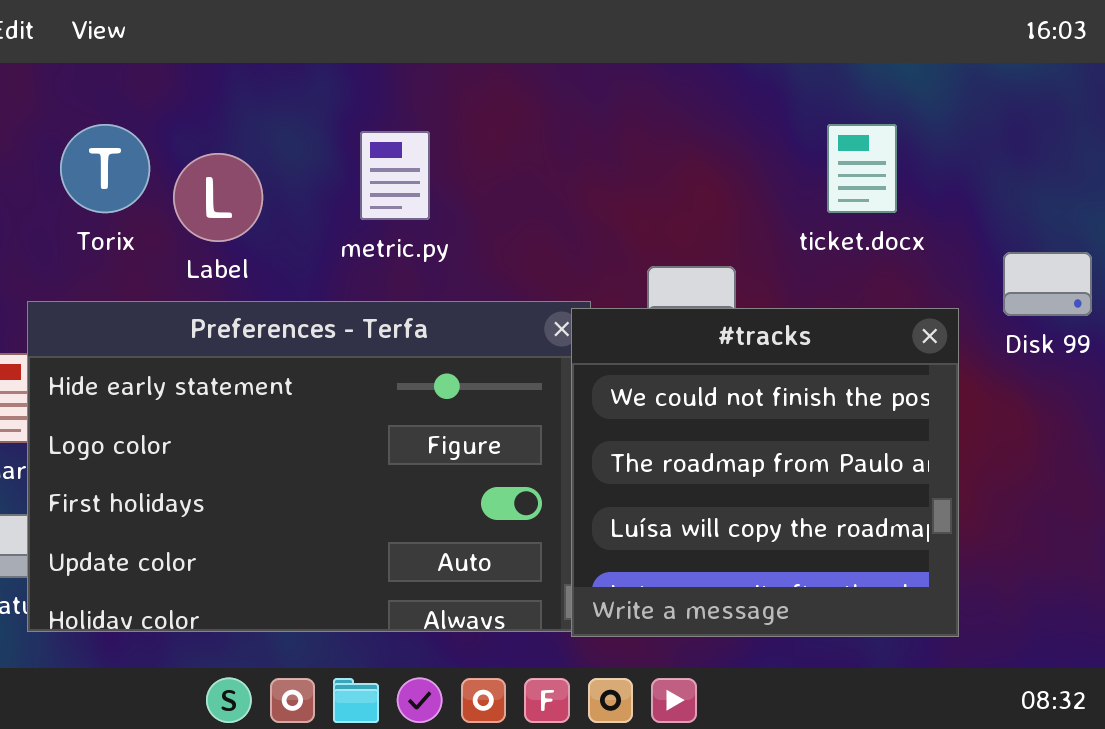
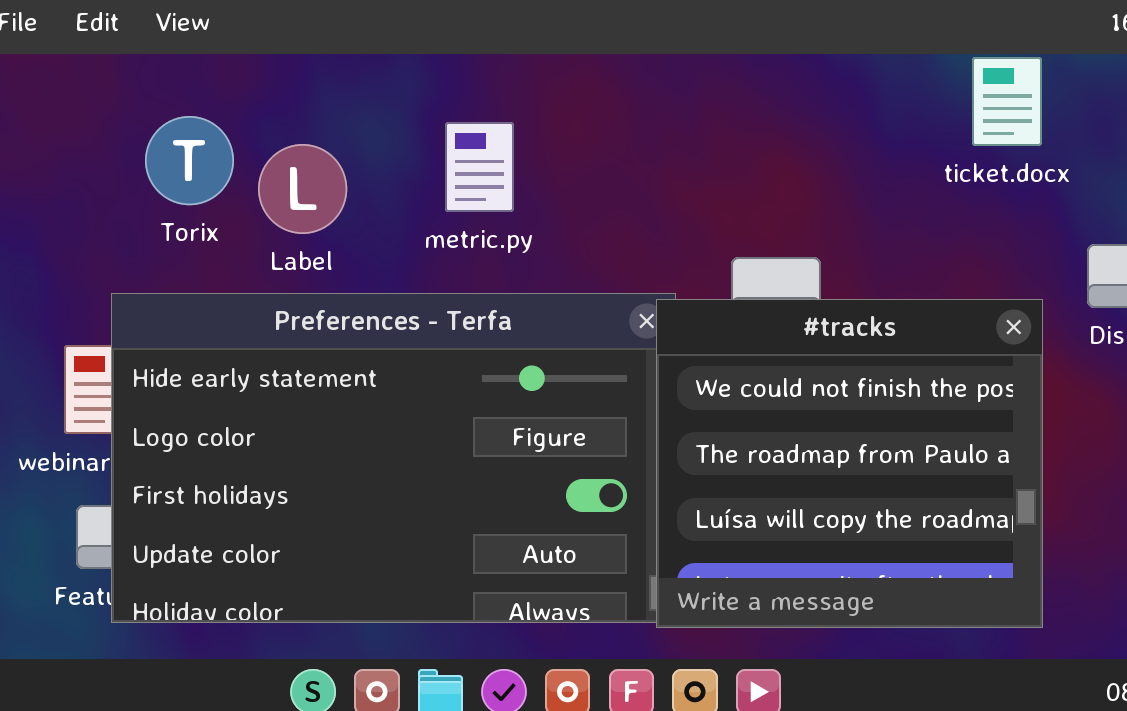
ticket.docx: [827,124,897,213] -> [972,57,1042,146], moved

